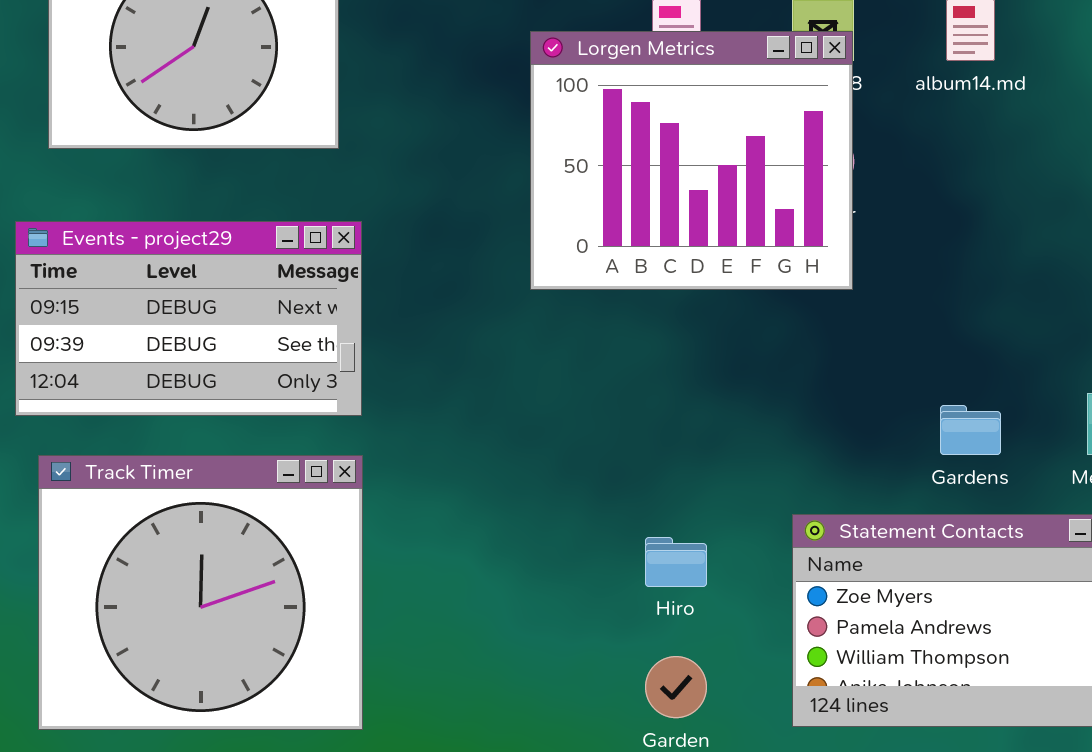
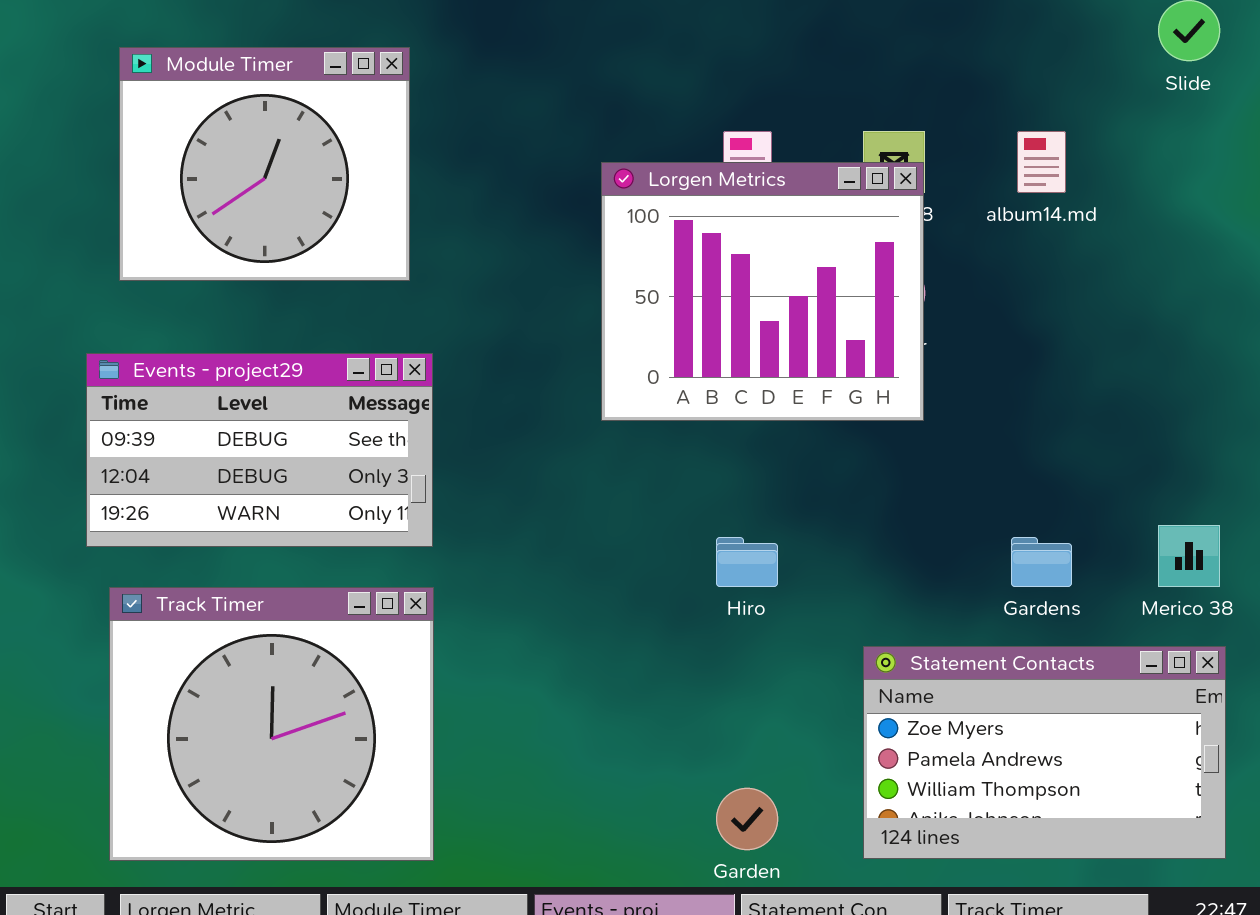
Events - project29: [15,221,362,416] -> [86,353,433,547], scrolled down 1 row
Hiro: [645,537,707,587] -> [716,537,778,587], moved

